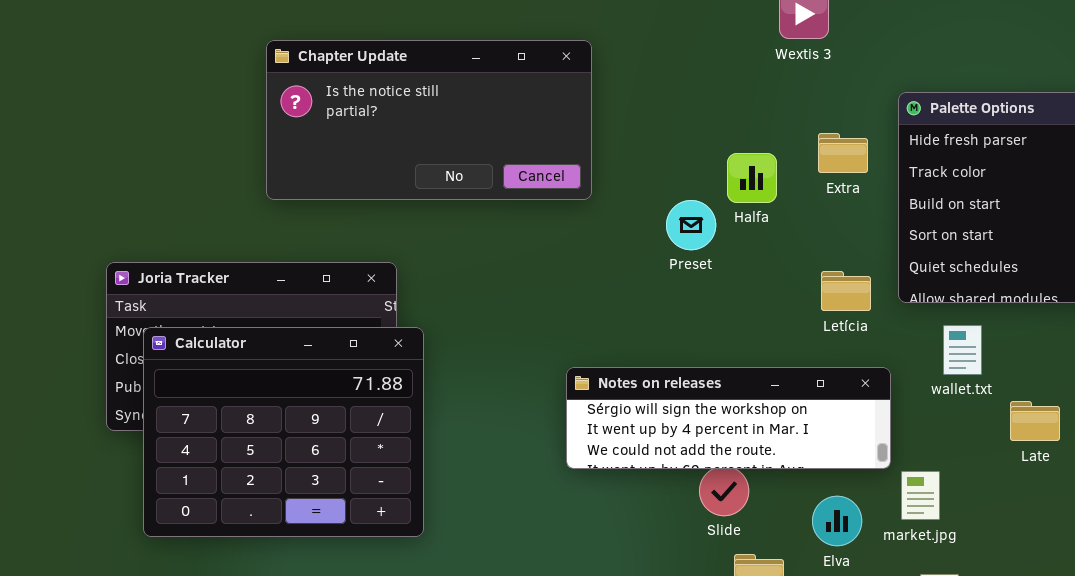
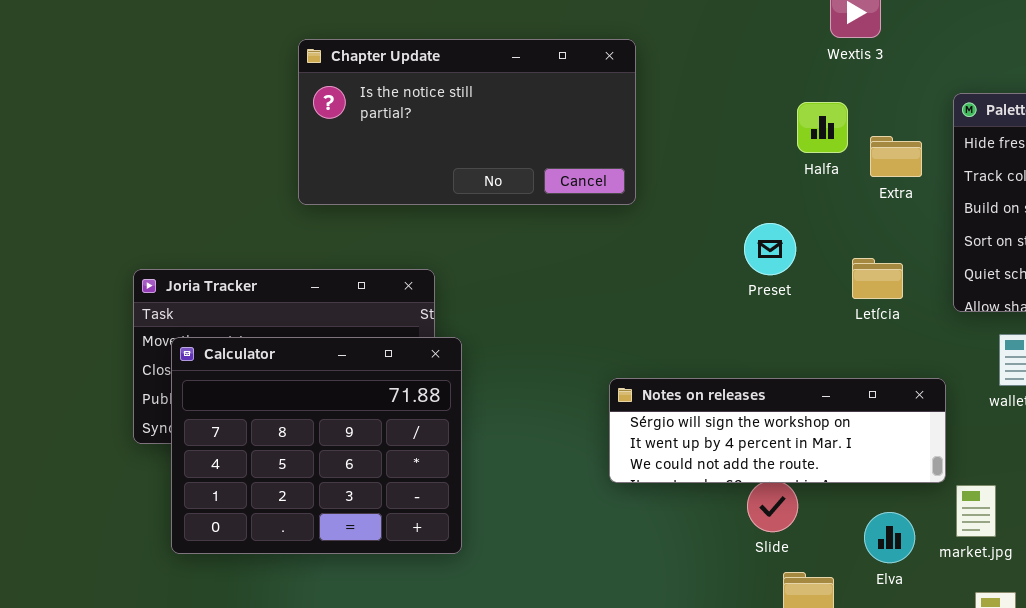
Halfa: [727,153,777,203] -> [797,102,848,153], moved
Preset: [666,200,716,250] -> [744,223,796,275], moved
Letícia: [821,271,871,311] -> [852,258,903,299], moved

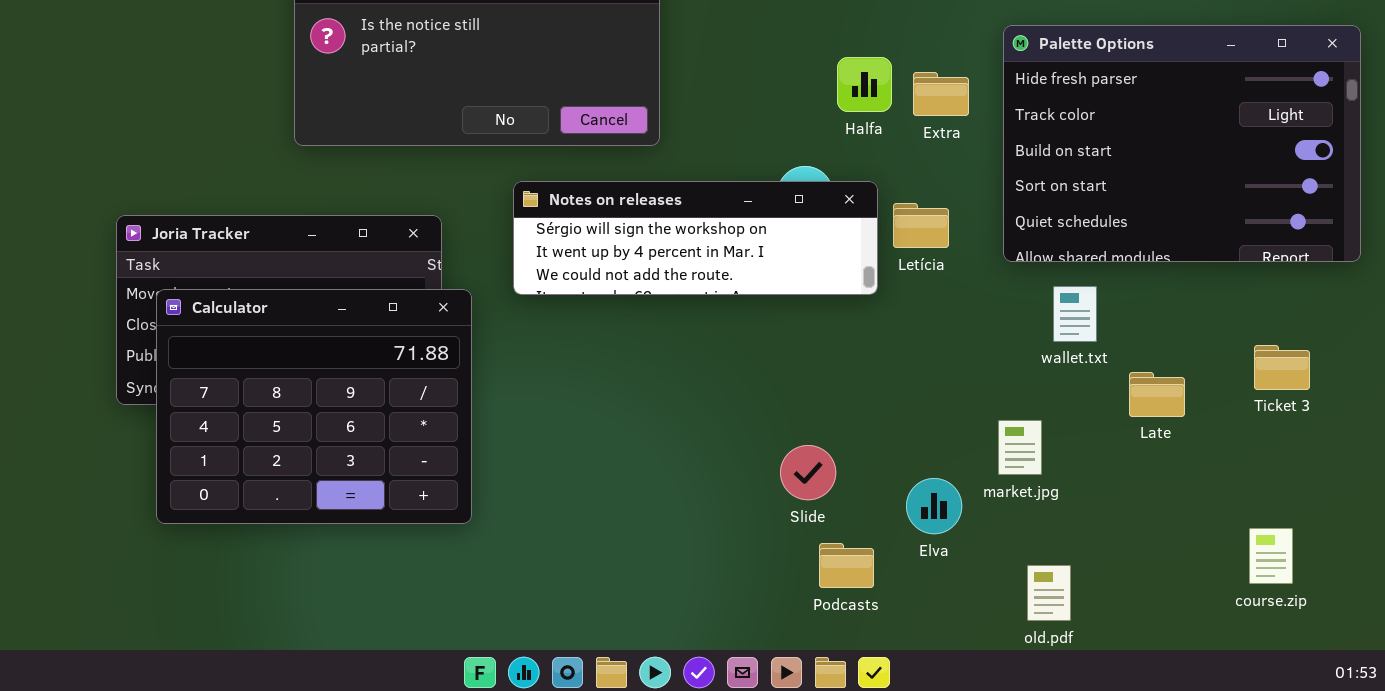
Halfa: [797,102,848,153] -> [837,57,892,112], moved
Notes on releases: [609,378,946,483] -> [513,181,878,295], moved
market.jpg: [956,485,996,537] -> [998,420,1042,475], moved

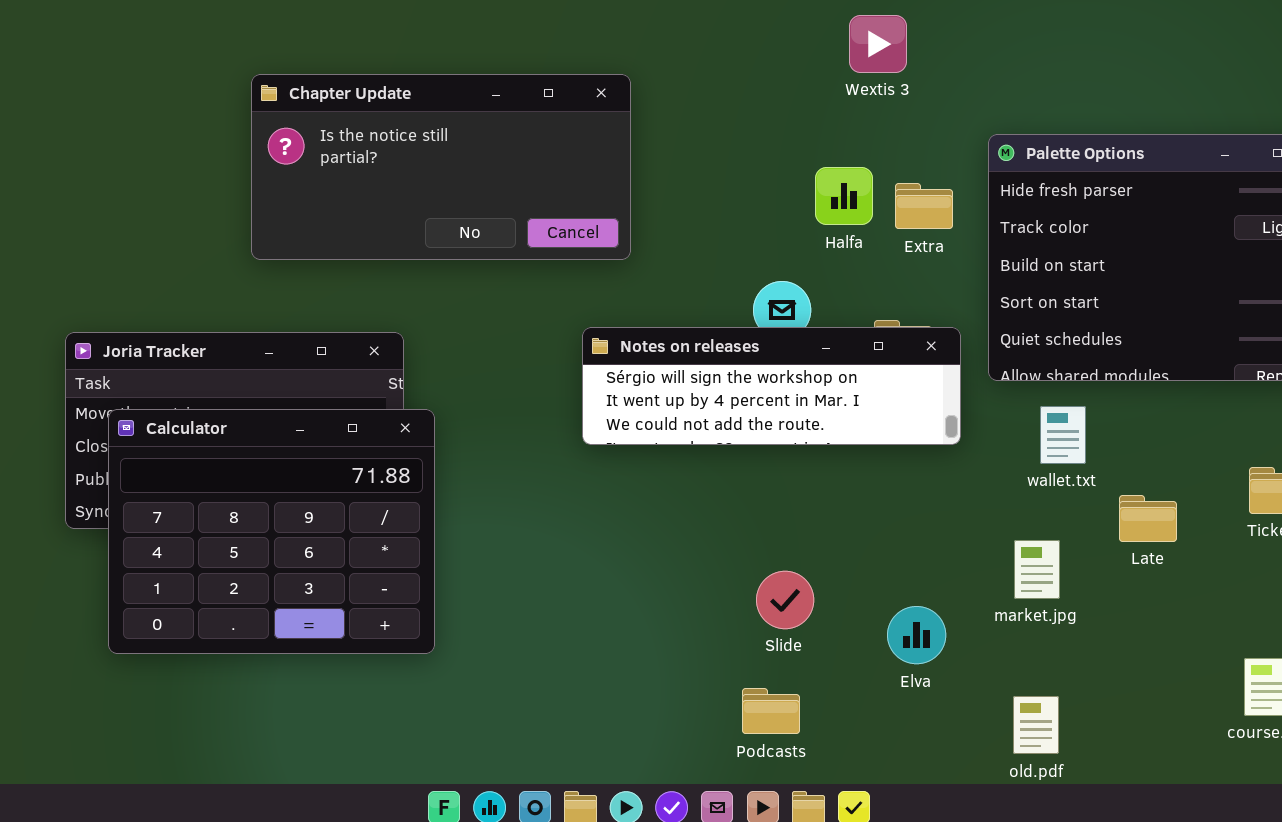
Notes on releases: [513,181,878,295] -> [582,327,961,445], moved
market.jpg: [998,420,1042,475] -> [1014,540,1060,599], moved
Podcasts: [819,543,874,588] -> [742,688,800,734], moved

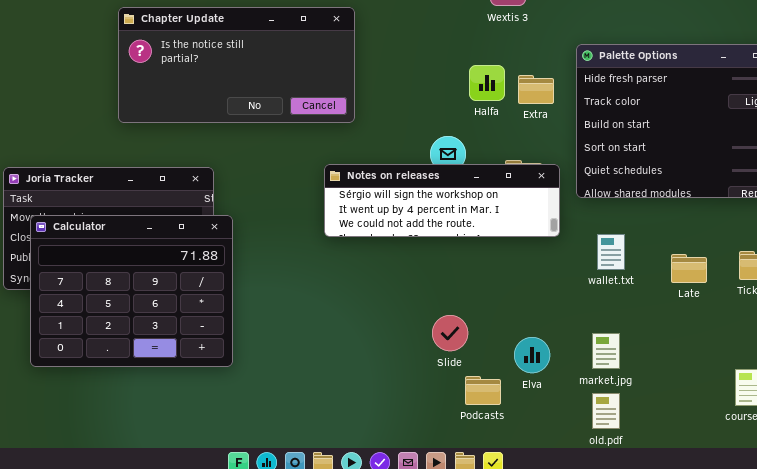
wallet.txt: [1040,406,1086,464] -> [597,234,625,270], moved
Late: [1119,495,1177,542] -> [671,254,707,283], moved
market.jpg: [1014,540,1060,599] -> [592,333,620,369], moved
Podcasts: [742,688,800,734] -> [465,376,501,405], moved

